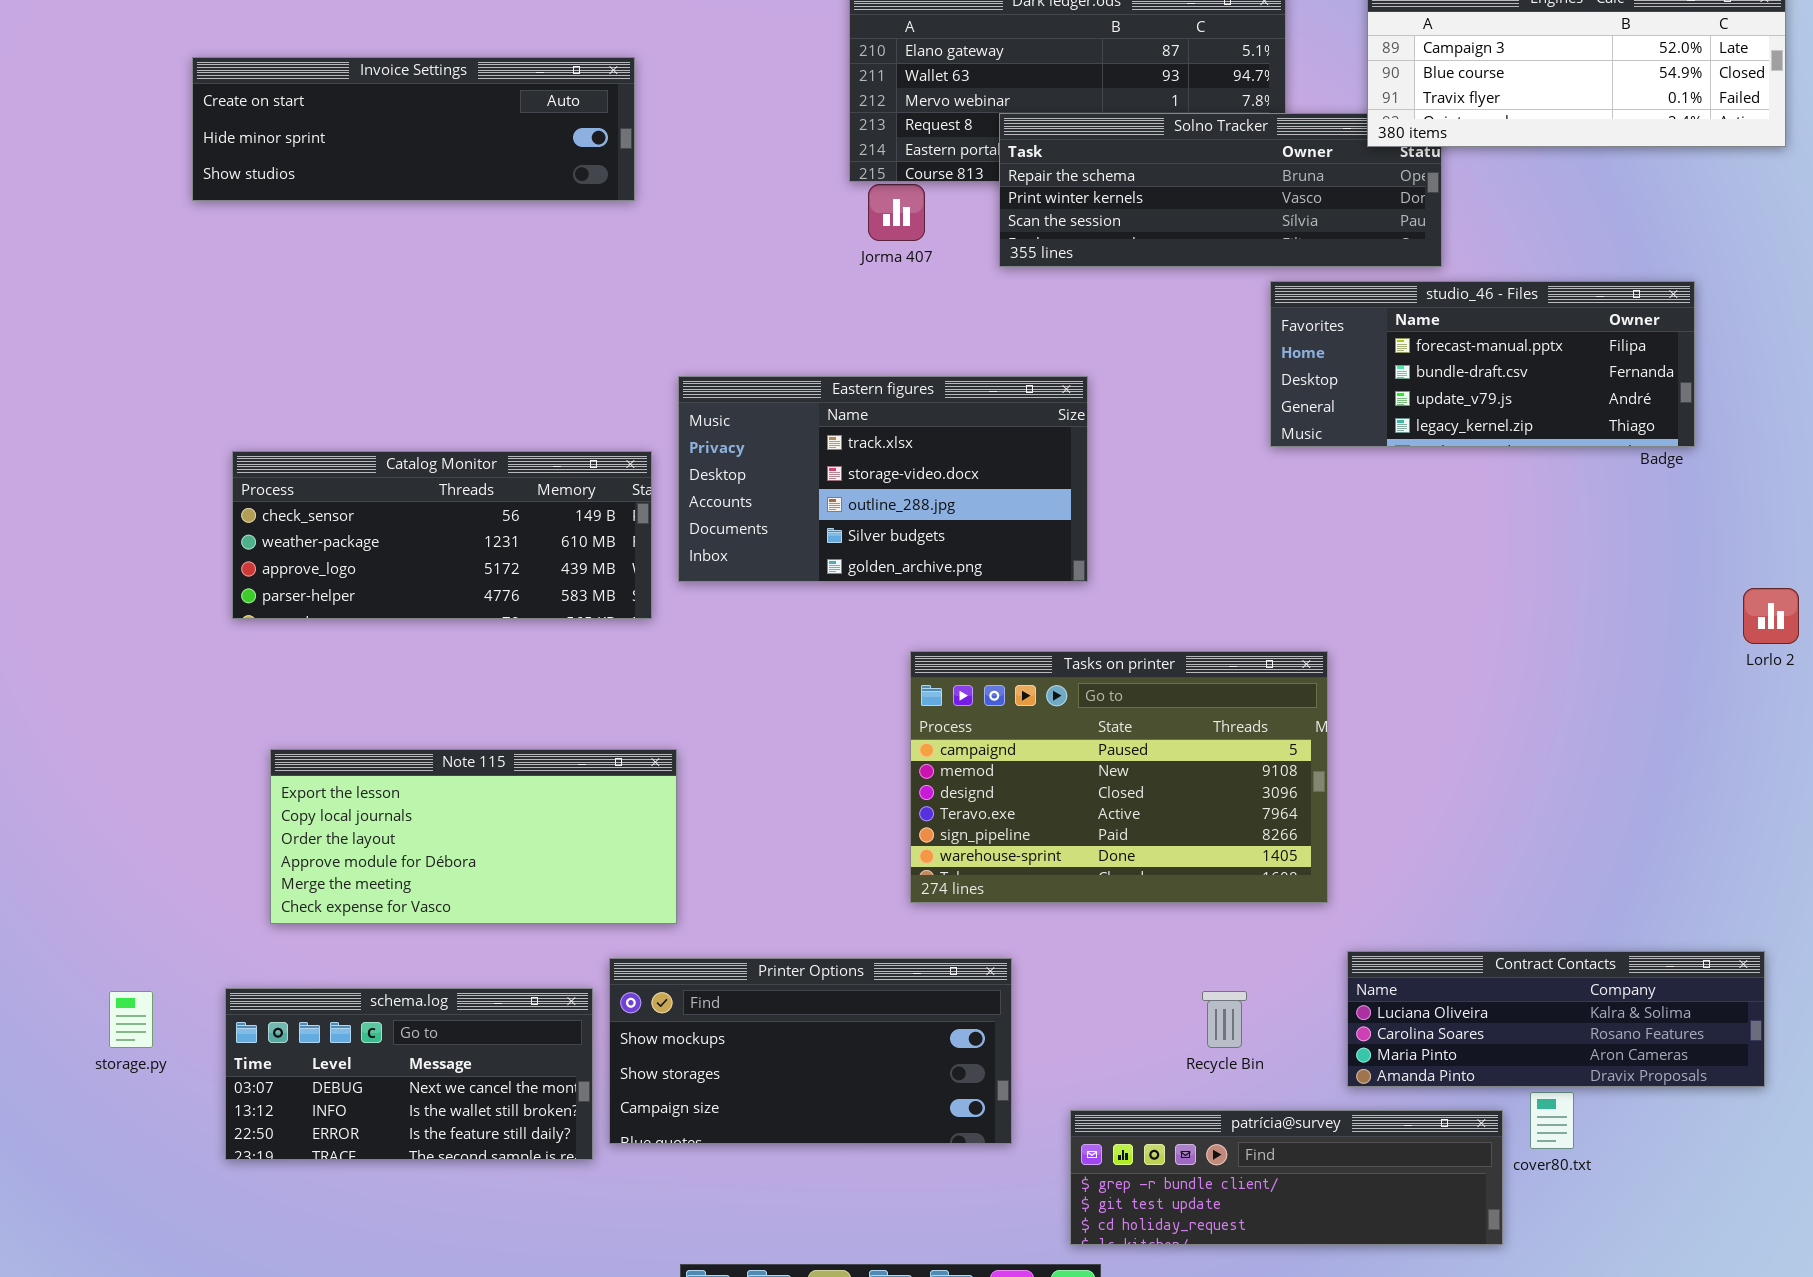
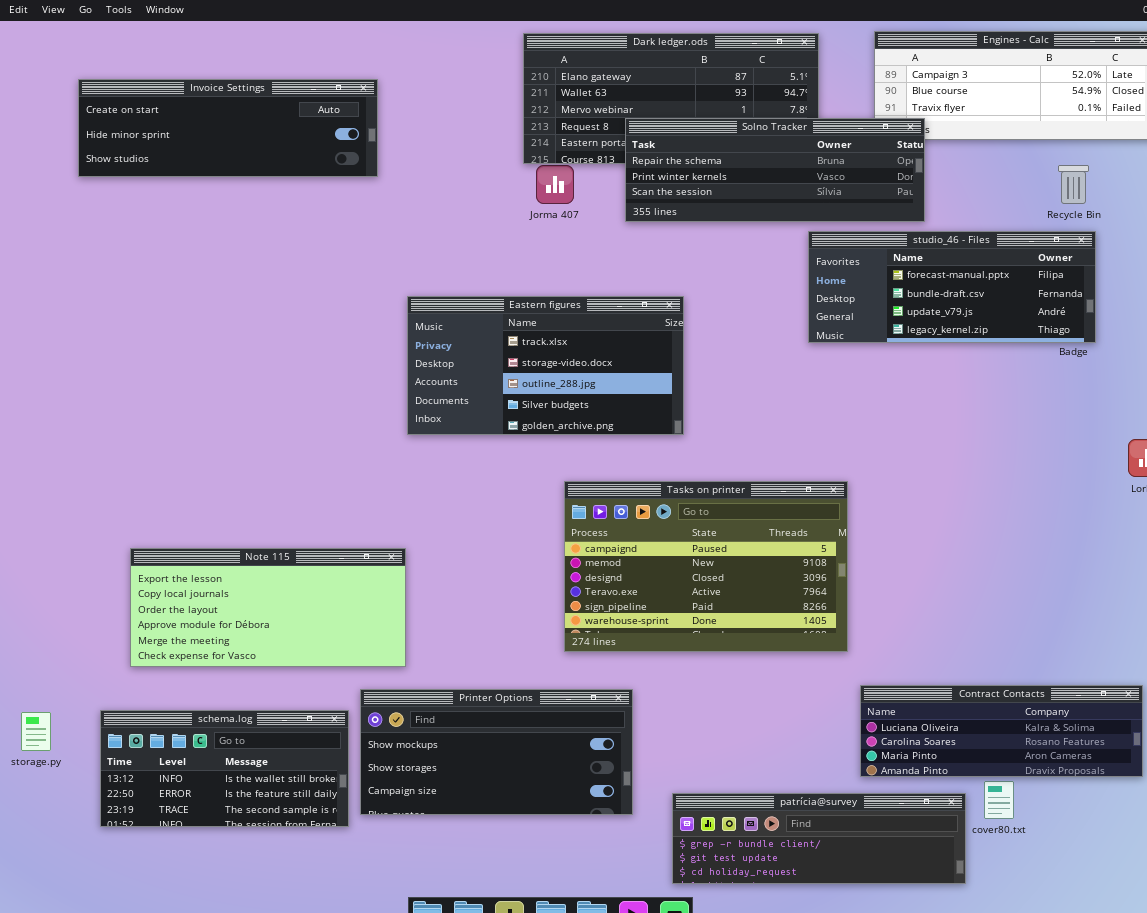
Solno Tracker: [999,113,1442,267] -> [625,118,925,222], raised
Catalog Monitor: [232,451,652,619] -> none, closed
schema.log: [225,988,593,1160] -> [100,710,349,827], scrolled down 1 row
Recycle Bin: [1202,991,1247,1048] -> [1058,165,1089,204], moved

